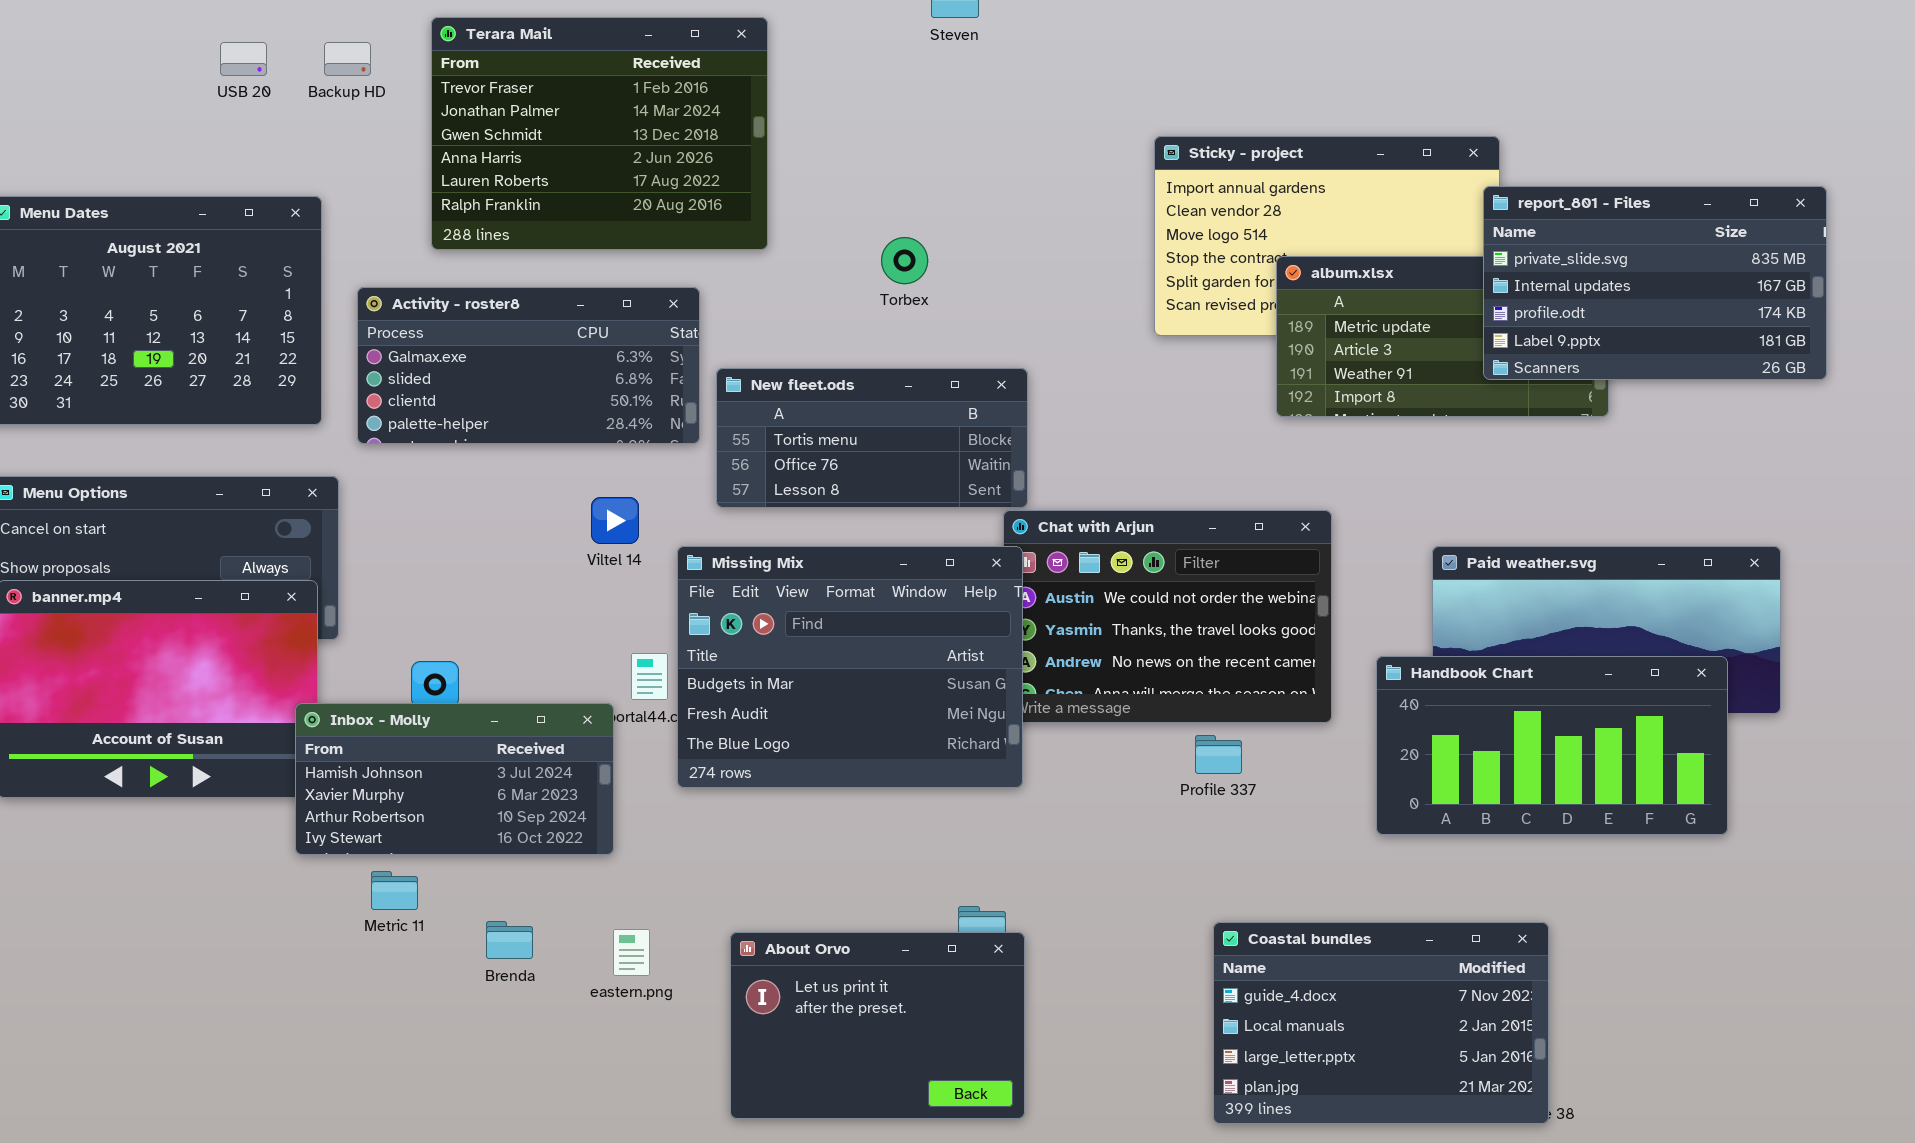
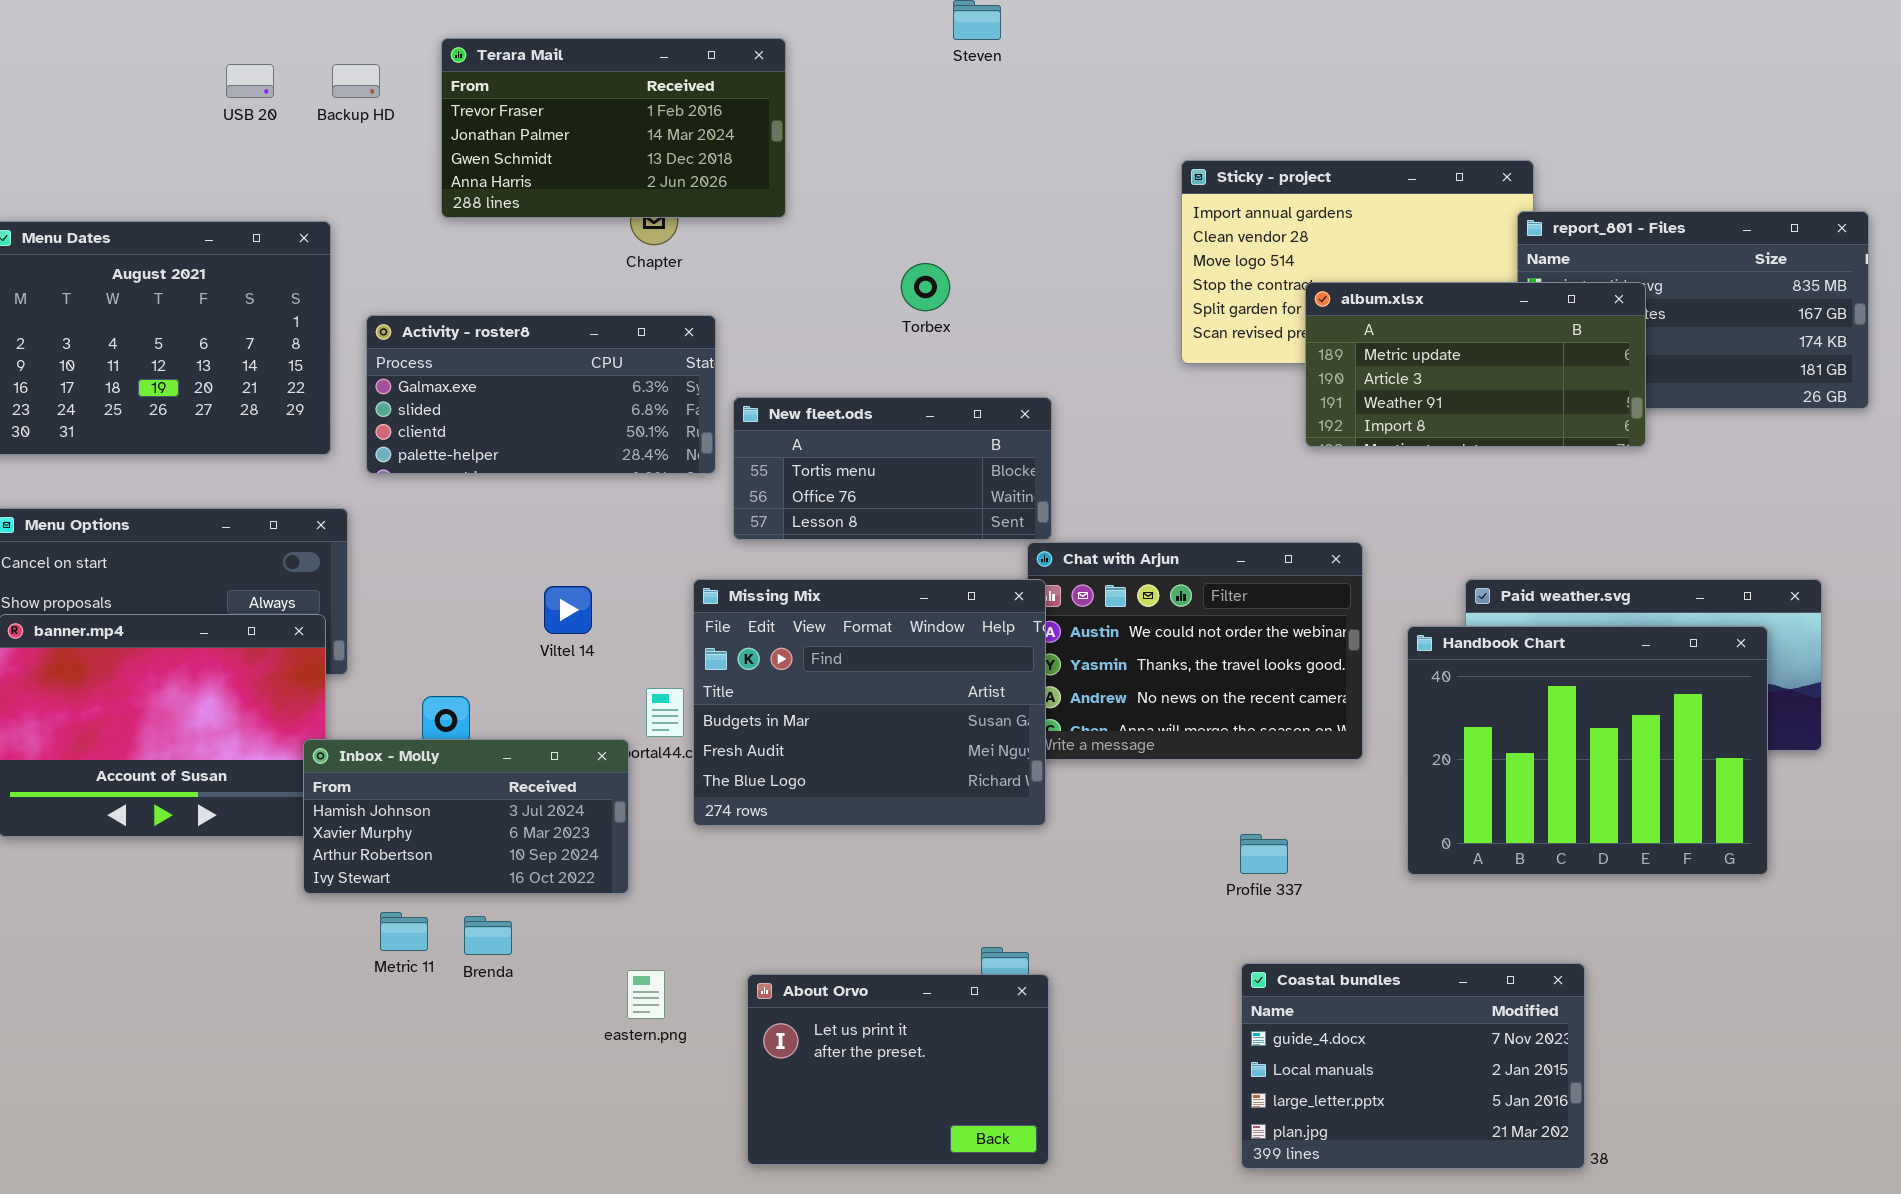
Terara Mail: [431,17,768,250] -> [441,38,786,218], resized
album.xlsx: [1276,256,1609,417] -> [1305,282,1646,447], raised
Viltel 14: [591,497,639,544] -> [544,586,592,634], moved
Handbook Chart: [1376,656,1728,835] -> [1407,626,1768,875], resized
Profile 337: [1195,735,1242,774] -> [1240,834,1288,874], moved
Brenda: [486,921,533,959] -> [464,916,512,955], moved

